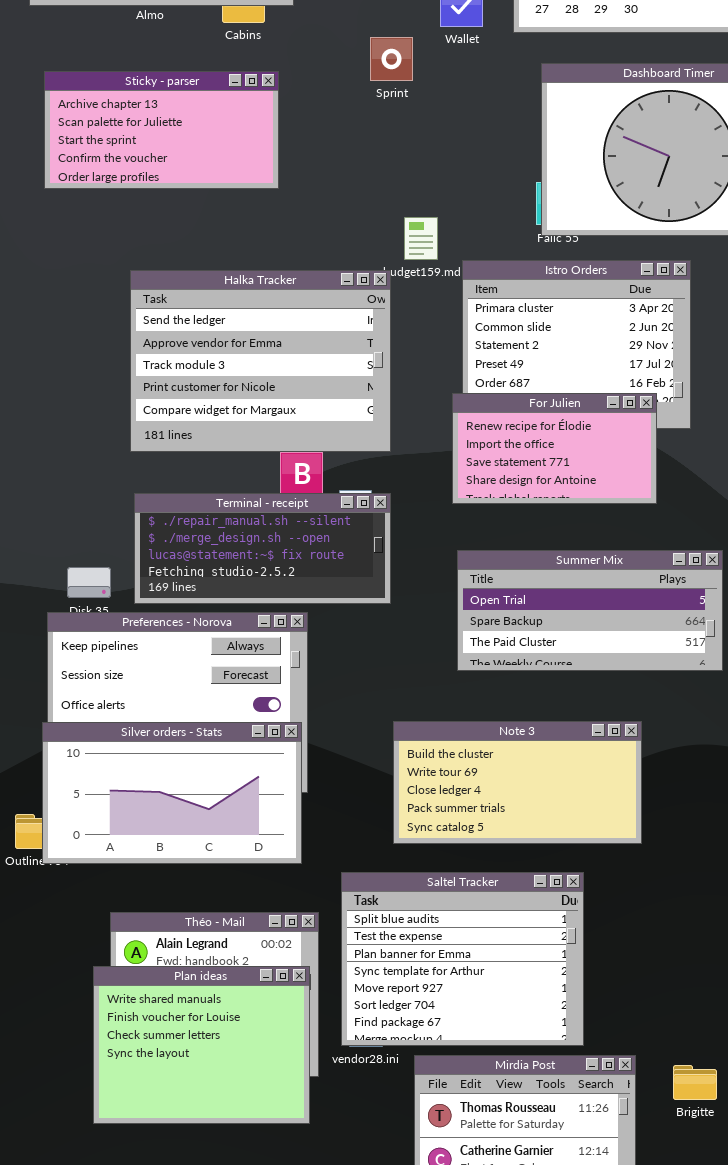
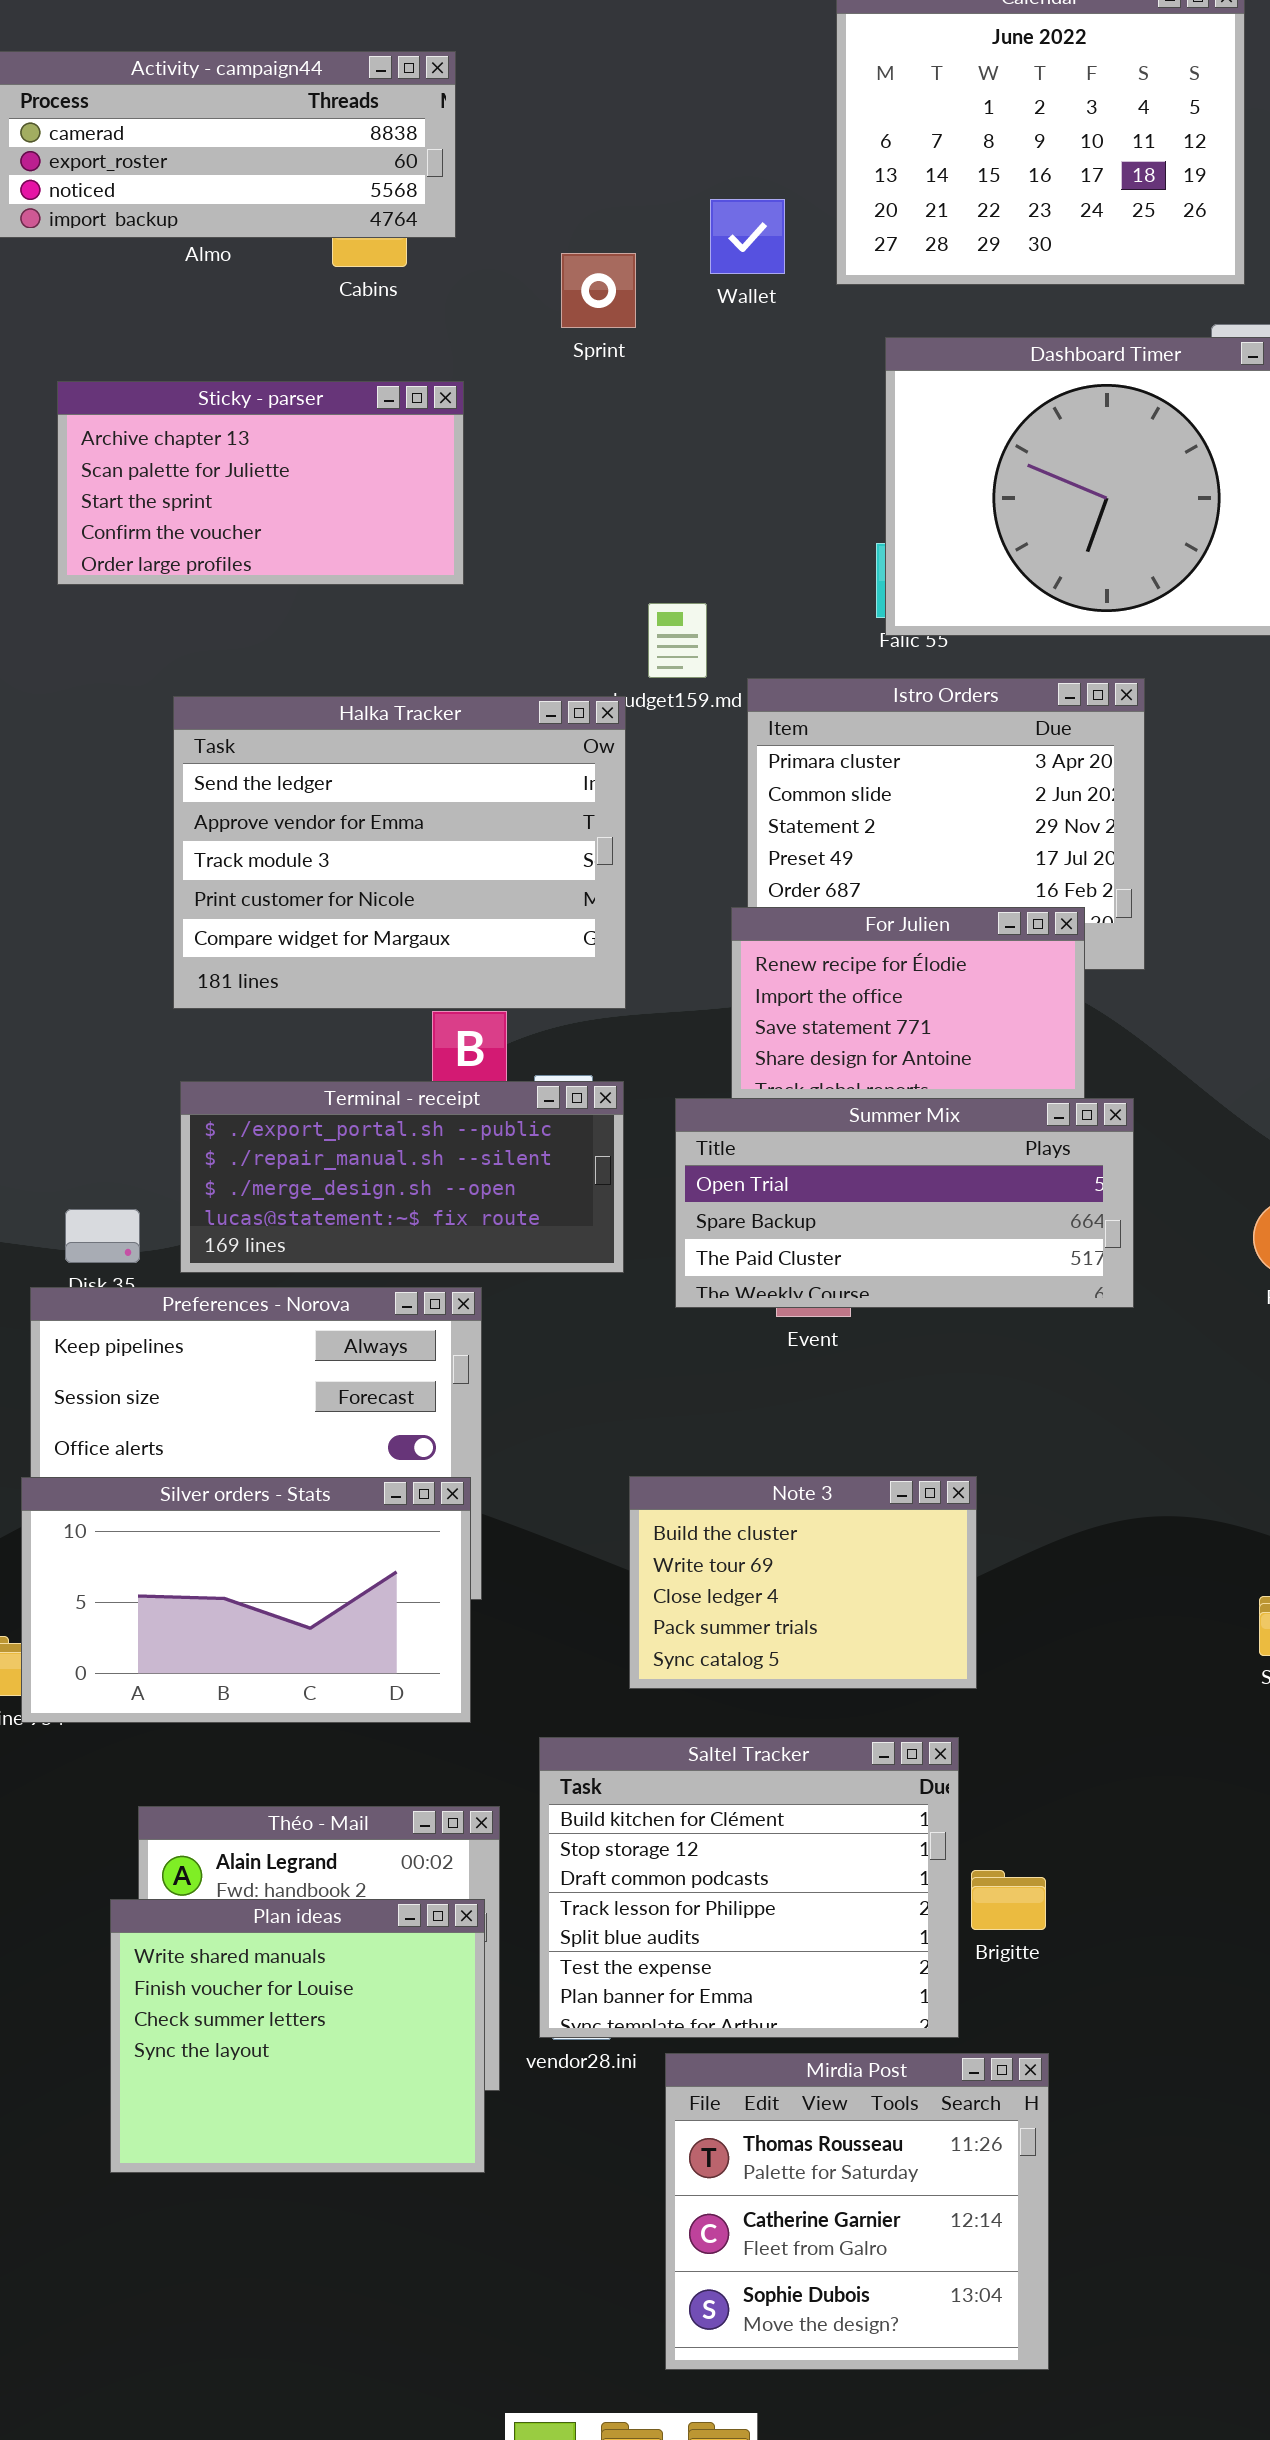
Sprint: [370,37,413,81] -> [561,253,636,328], moved
Sticky - parser: [44,71,279,189] -> [57,381,464,585], moved
Terminal - receipt: [134,493,391,604] -> [180,1081,624,1273], scrolled up 1 row
Summer Mix: [457,550,723,671] -> [675,1098,1134,1308], moved
Note 3: [393,721,642,844] -> [629,1476,977,1689], resized
Saltel Tracker: [341,872,584,1046] -> [539,1737,959,2038], scrolled up 4 rows
Brigitte: [673,1065,717,1100] -> [971,1870,1046,1930], moved

